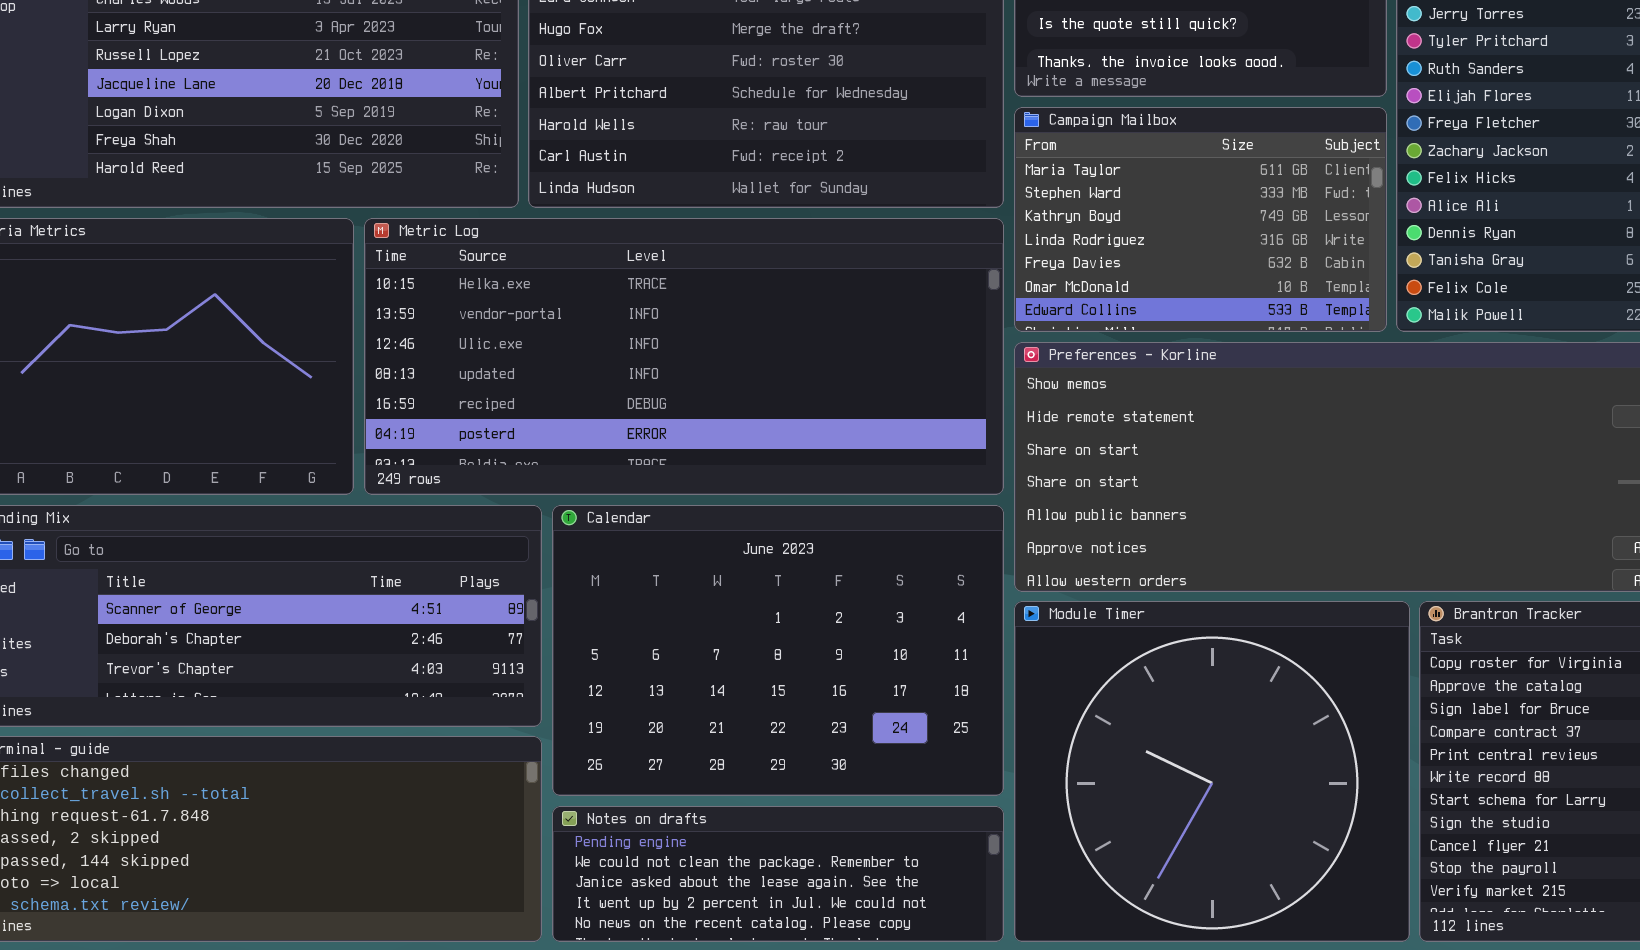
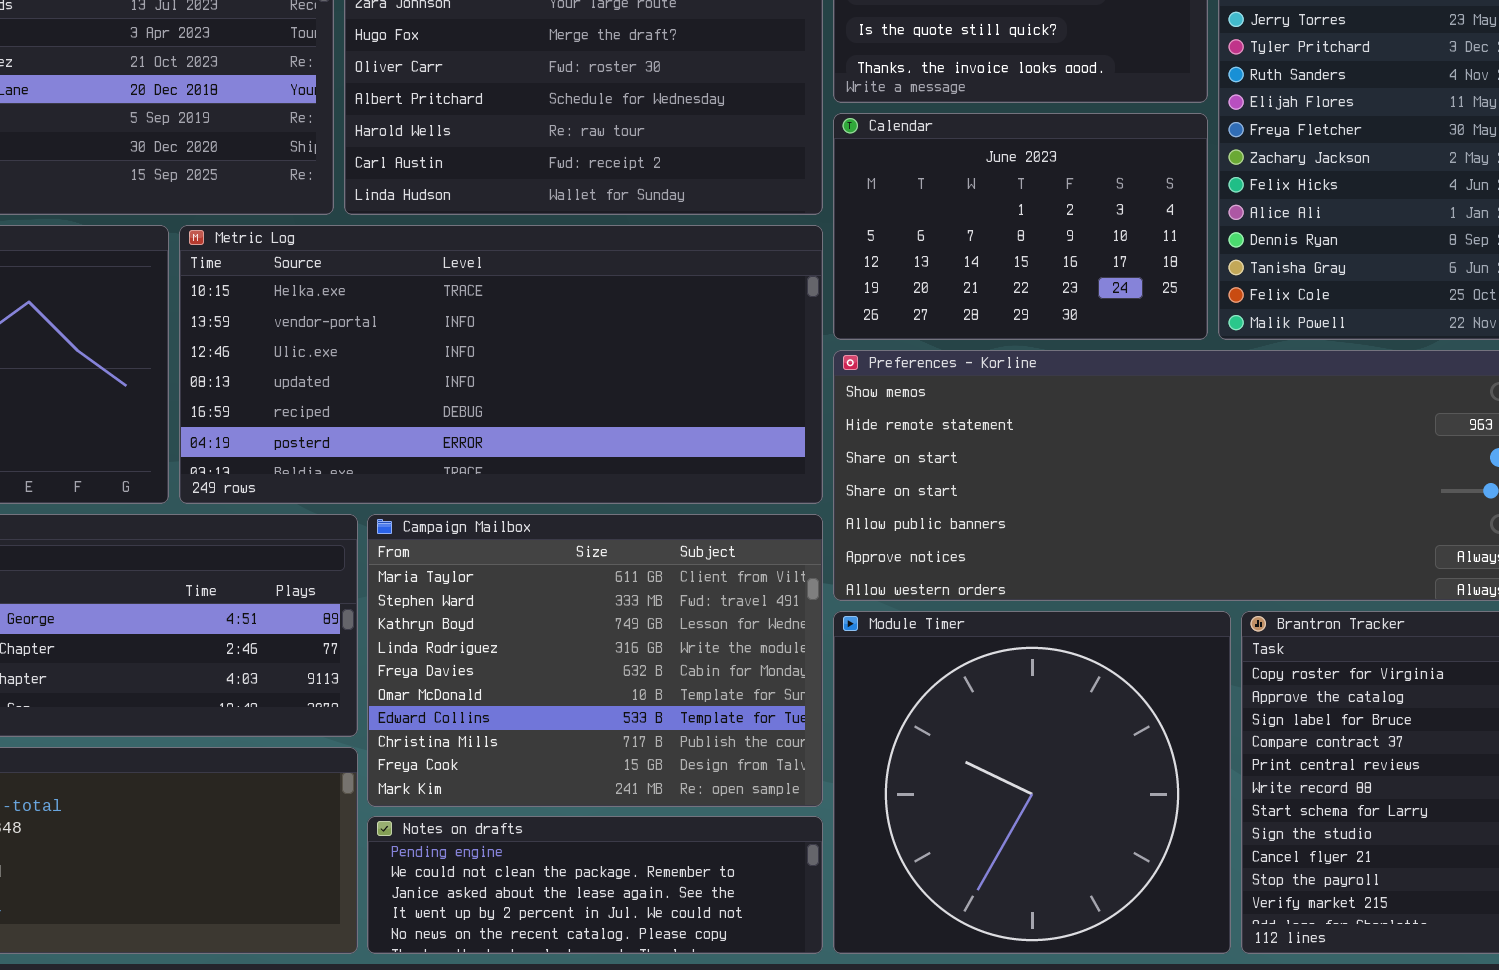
Campaign Mailbox: [1014,107,1387,332] -> [367,514,823,807], moved, resized
Calendar: [552,505,1004,796] -> [833,113,1208,340], moved, resized

